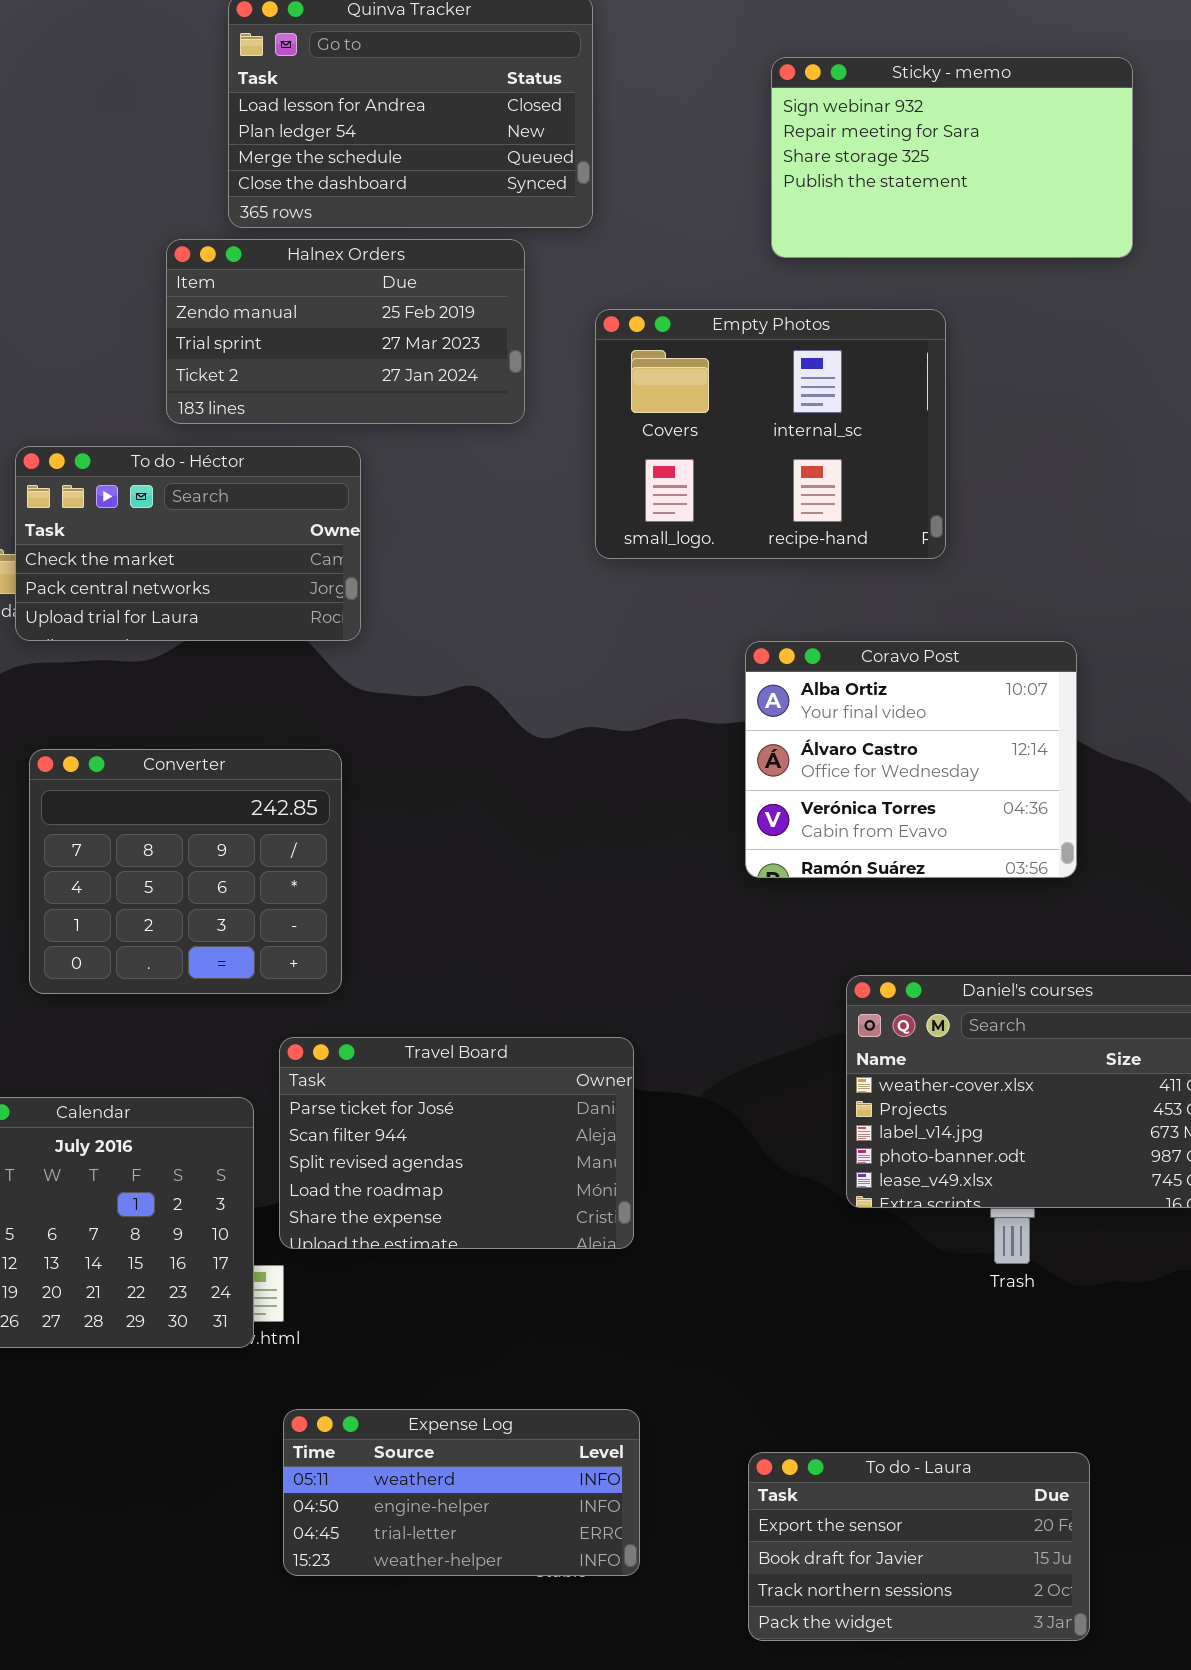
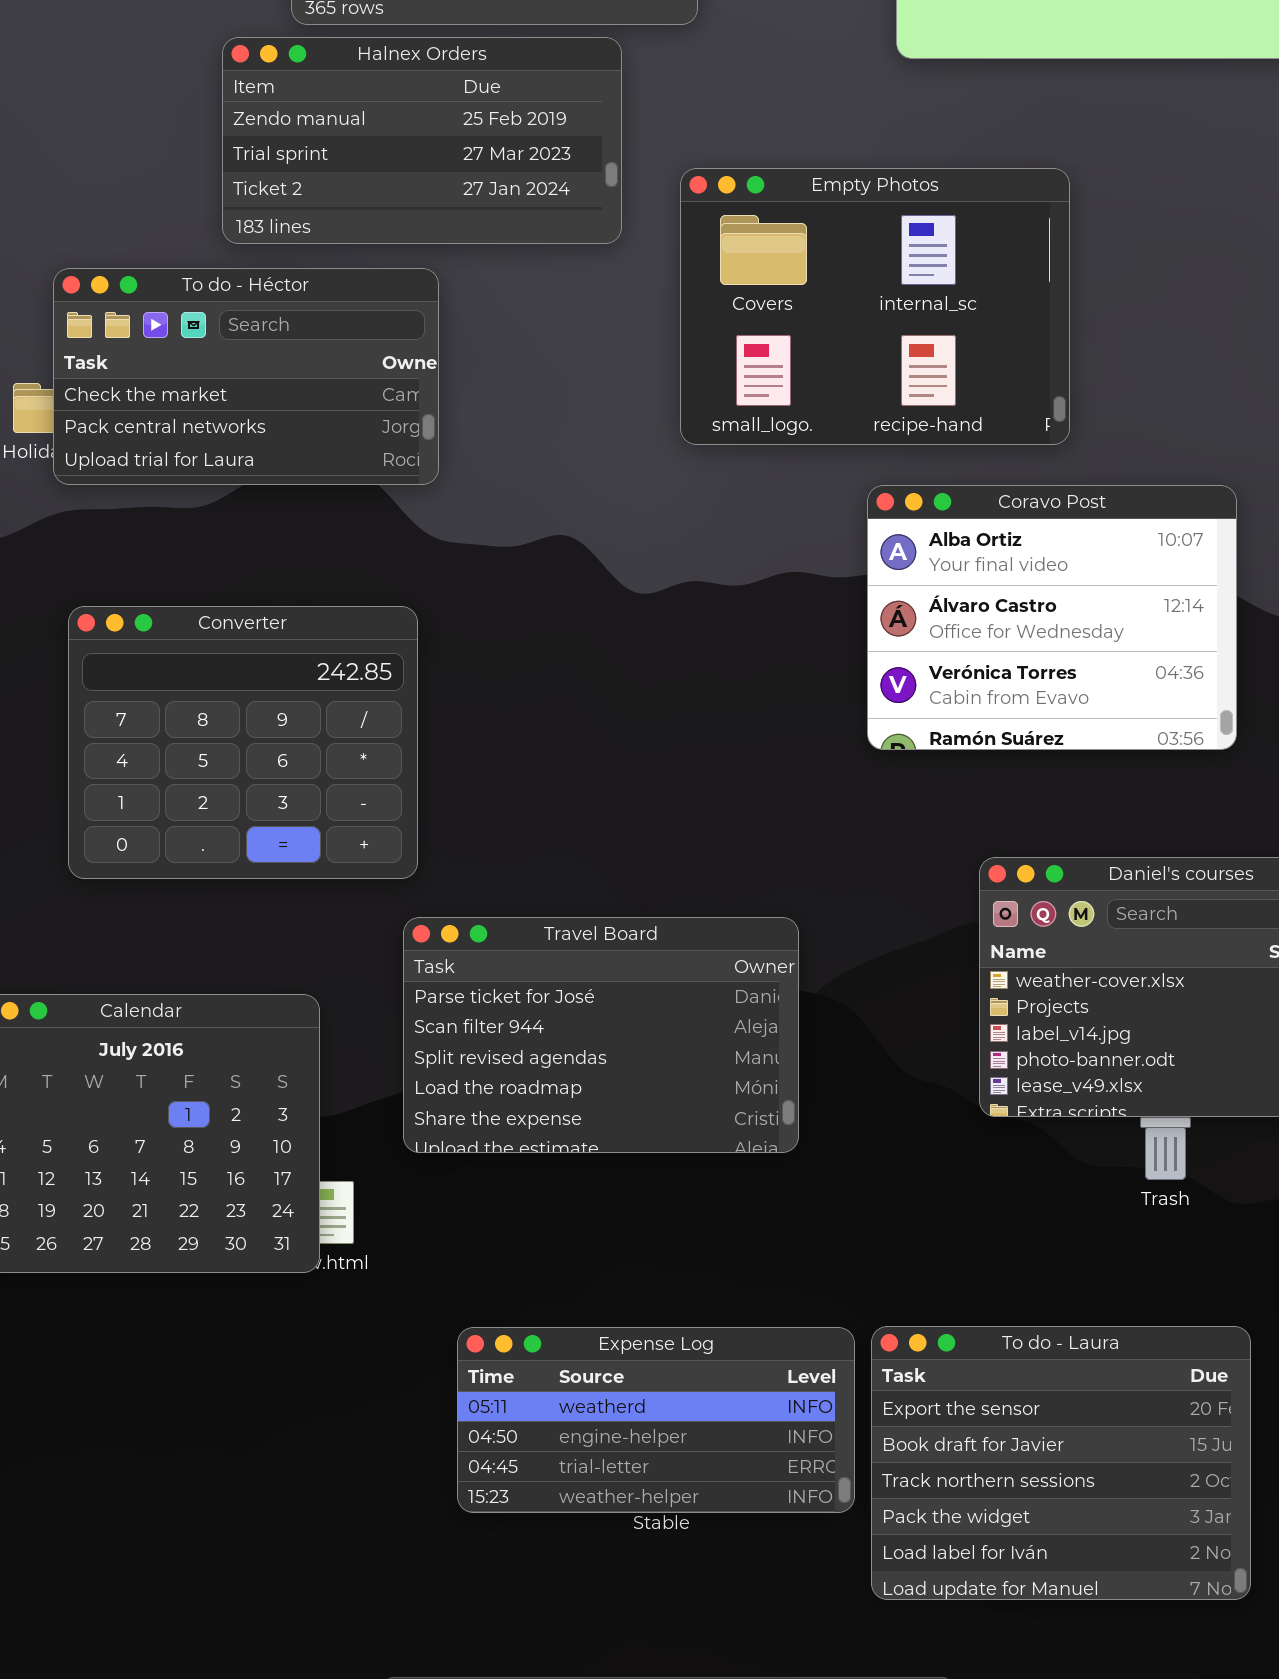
Empty Photos: [595,309,946,559] -> [680,168,1070,445], moved
Travel Board: [279,1037,634,1249] -> [403,917,799,1153], moved
Expense Log: [283,1409,640,1576] -> [457,1327,855,1513], moved
To do - Laura: [748,1452,1090,1641] -> [871,1326,1251,1600], resized

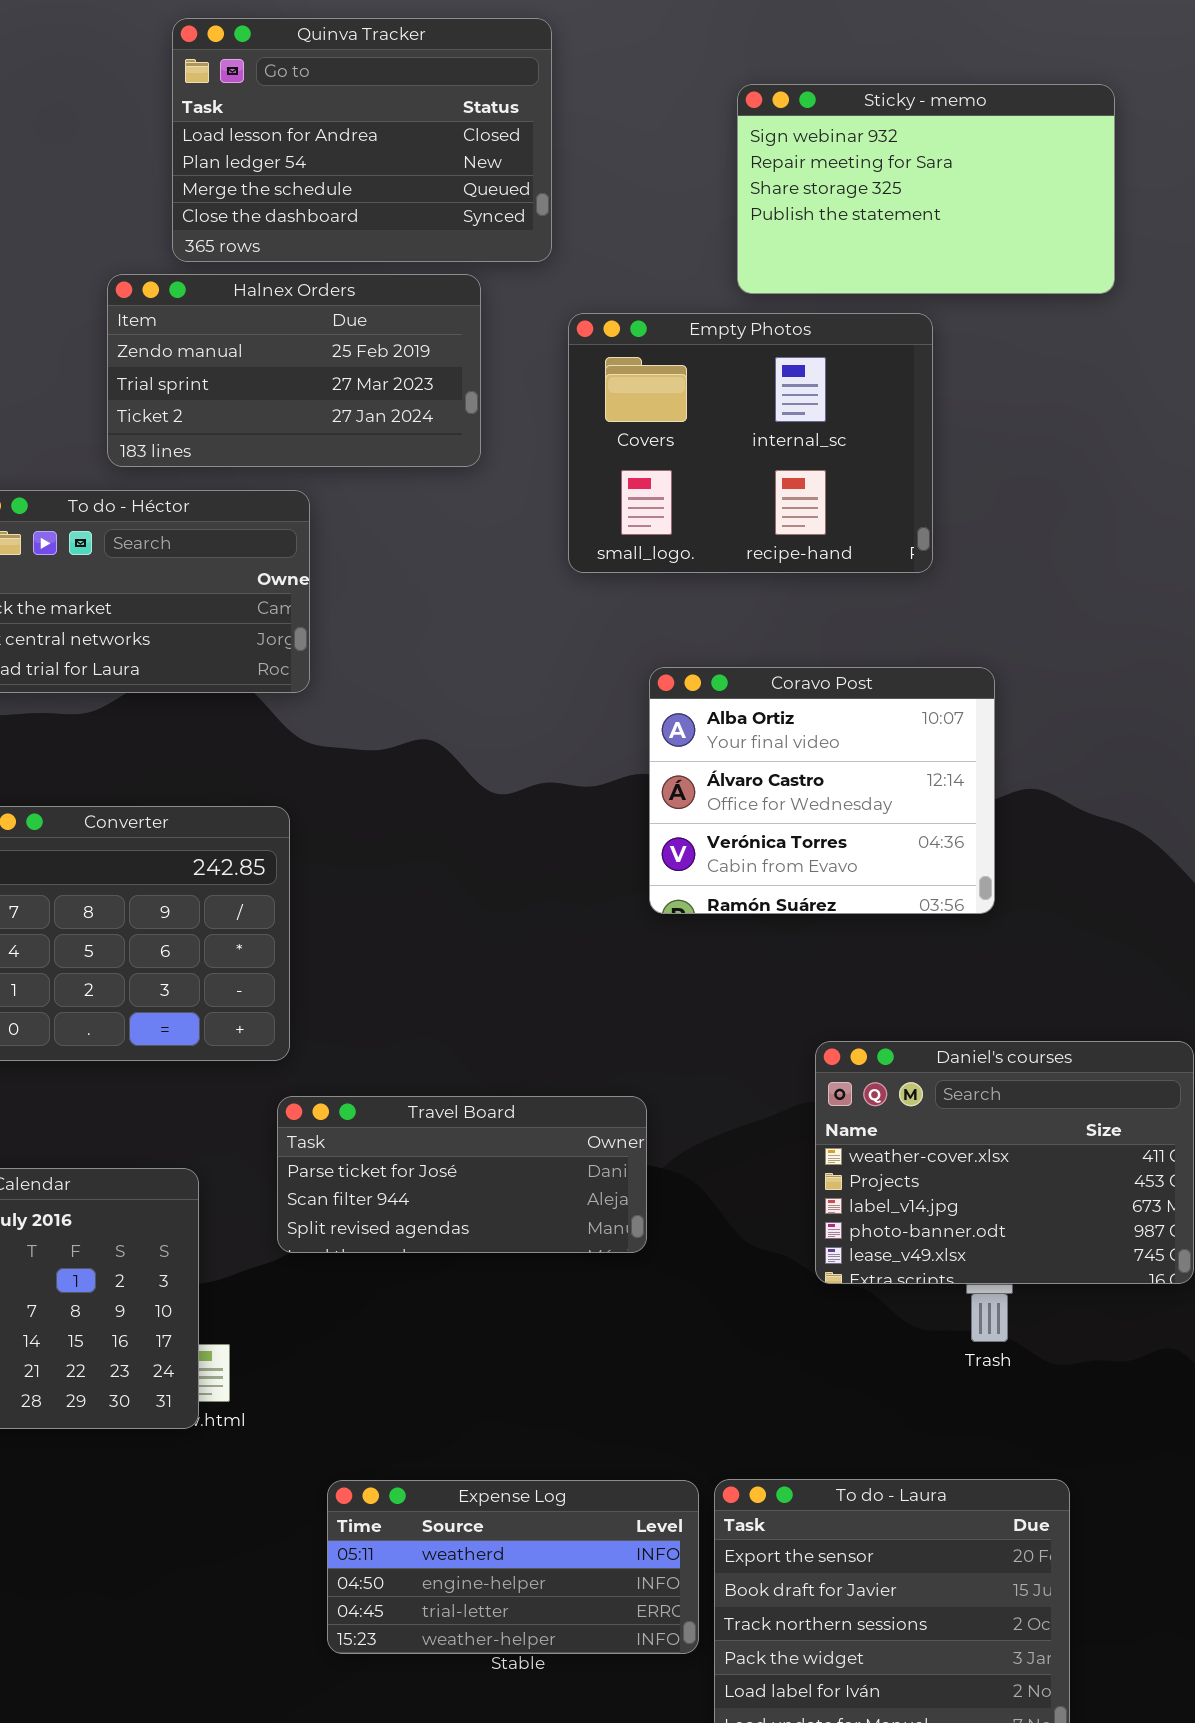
Empty Photos: [680,168,1070,445] -> [568,313,933,573], moved
Coravo Post: [867,485,1237,750] -> [649,667,995,914], moved
Travel Board: [403,917,799,1153] -> [277,1096,647,1253], resized

